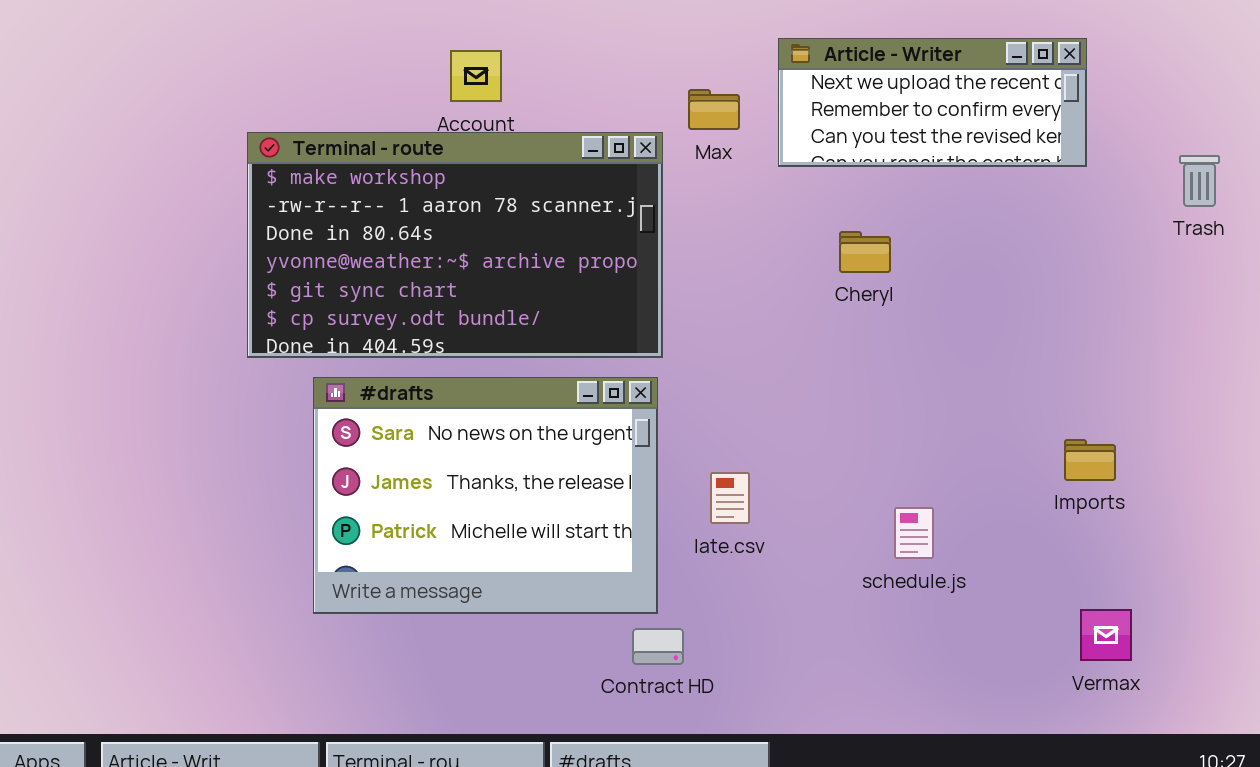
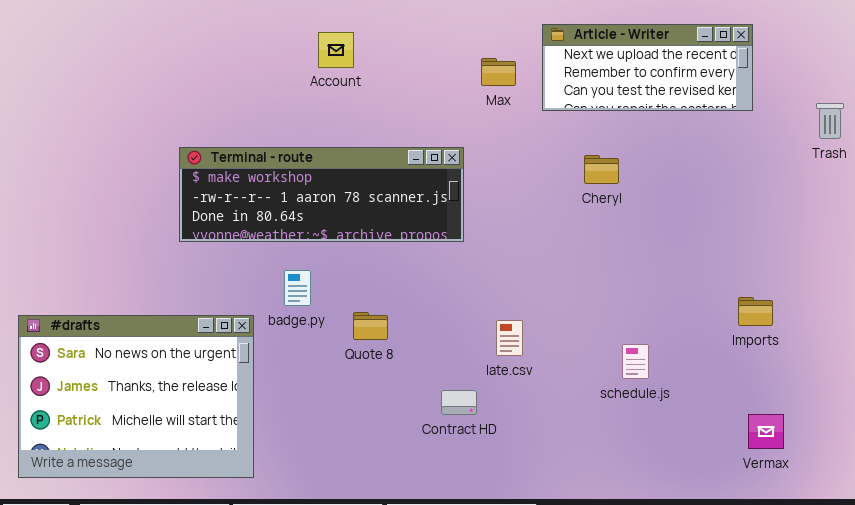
Terminal - route: [247,132,663,358] -> [179,147,464,242], resized
#drafts: [313,377,658,614] -> [18,315,254,478], moved
Contract HD: [632,628,684,665] -> [441,390,477,415], moved

